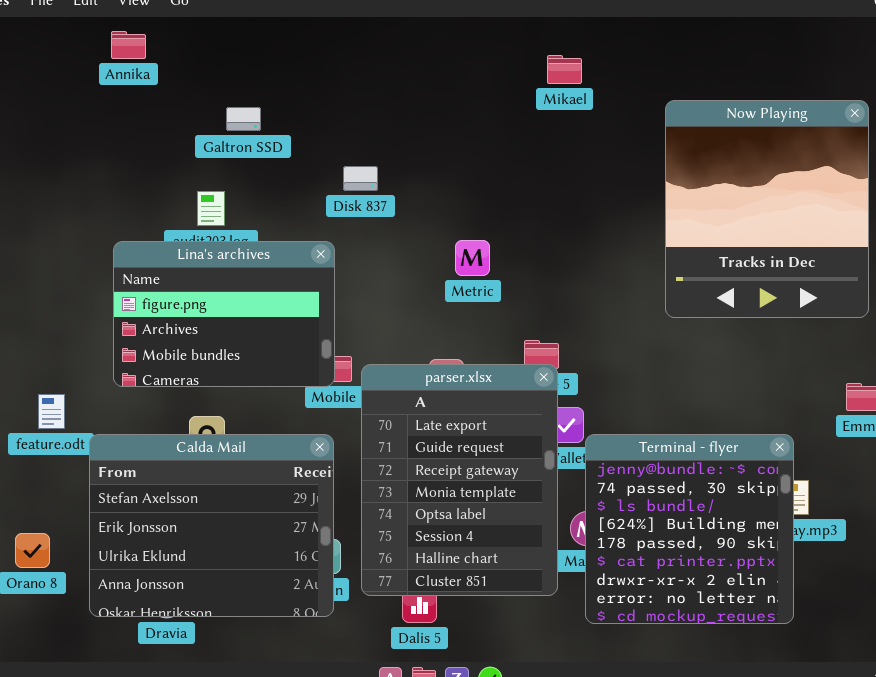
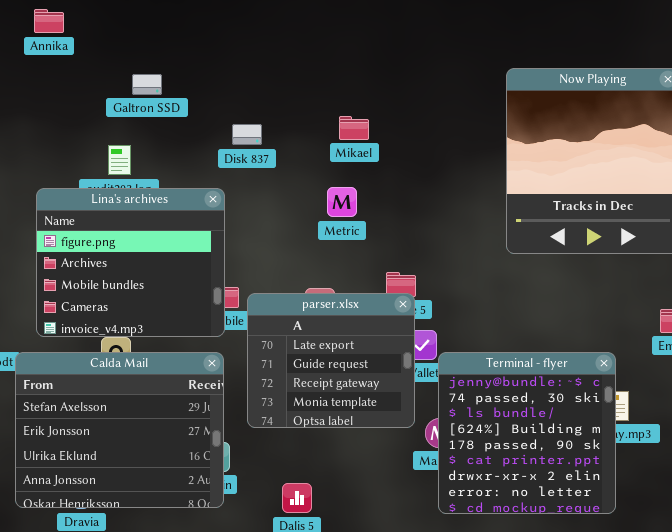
Mikael: [547,55,582,84] -> [339,116,369,140], moved
Lina's archives: [113,241,335,387] -> [36,188,225,337], resized
parser.xlsx: [361,364,558,596] -> [247,293,415,428], resized

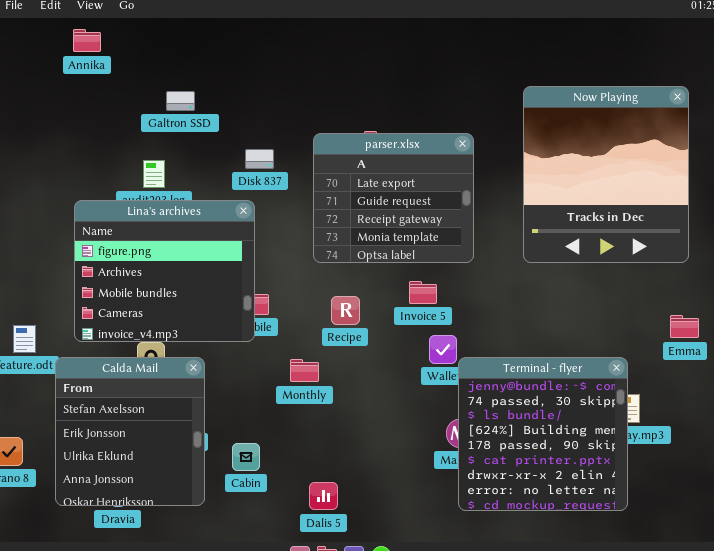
Disk 837: [232,124,262,145] -> [245,149,274,169], moved
parser.xlsx: [247,293,415,428] -> [313,133,474,263], moved
Calda Mail: [15,352,224,508] -> [55,357,205,506], resized

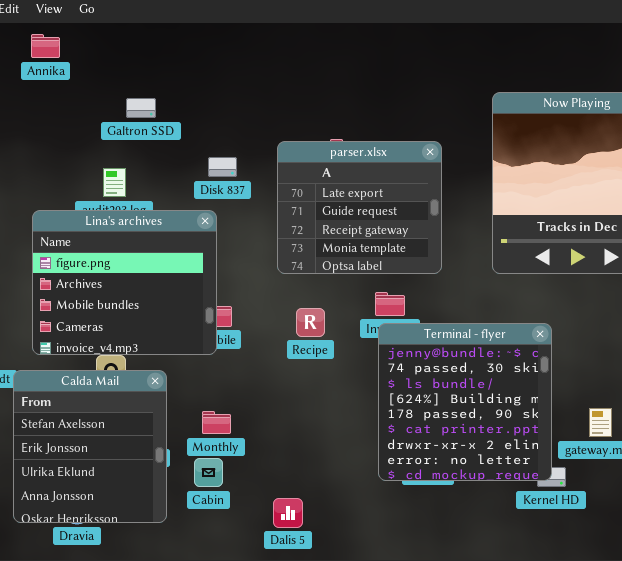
Terminal - flyer: [458,357,628,511] -> [378,323,552,481], moved
Monthly: [290,359,319,382] -> [202,411,231,434], moved

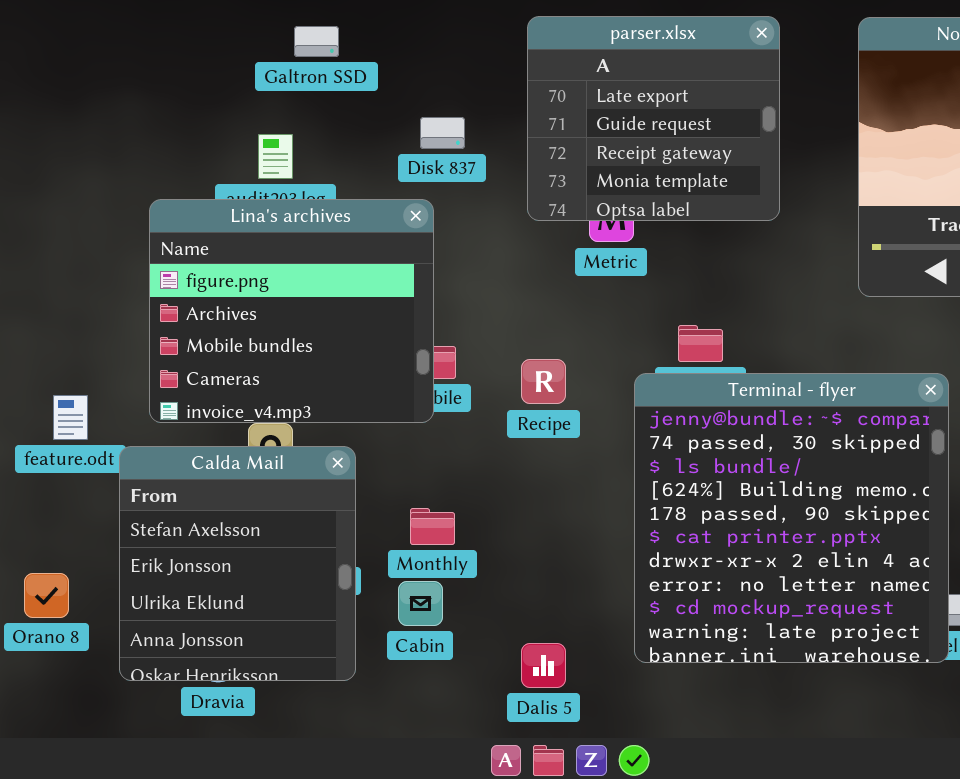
parser.xlsx: [277,141,442,274] -> [527,16,780,221], moved
Recipe: [296,308,325,337] -> [521,359,566,404], moved
Terminal - flyer: [378,323,552,481] -> [634,373,949,663], resized

